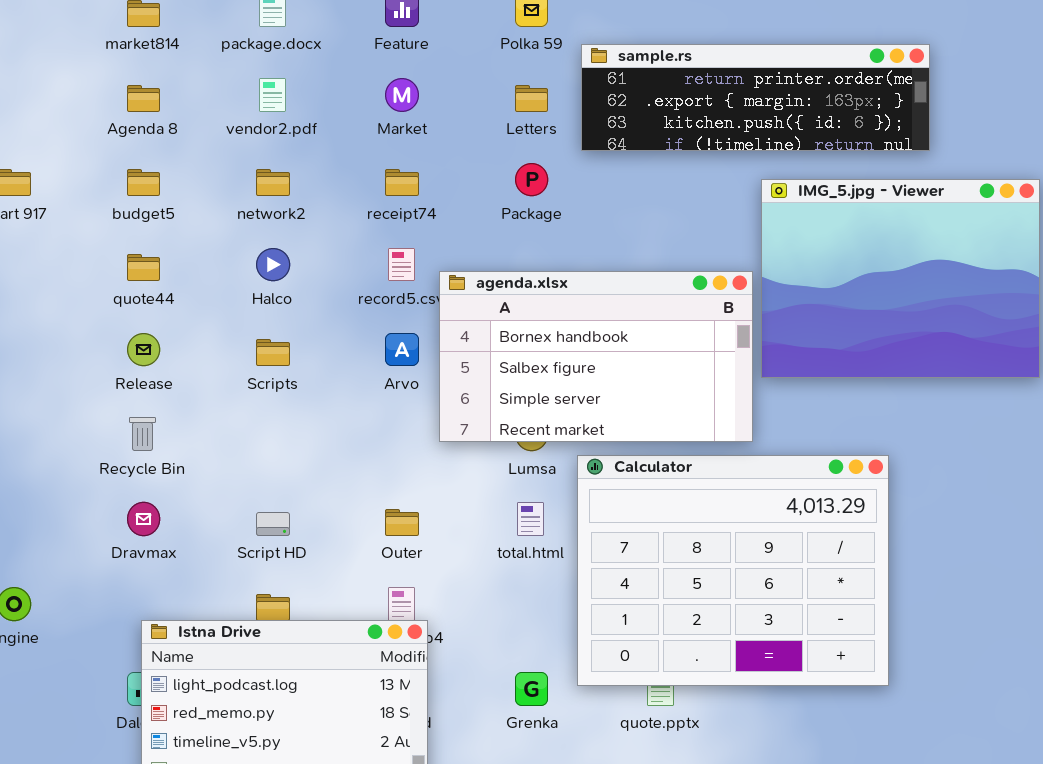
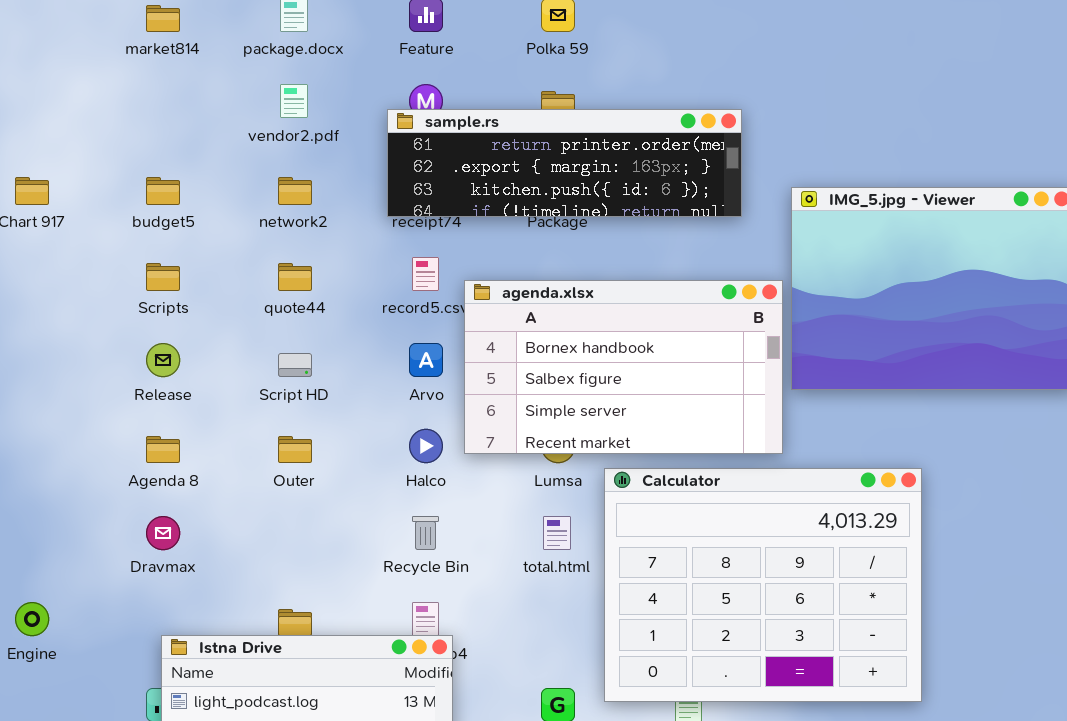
sample.rs: [581,44,930,151] -> [387,109,742,217], moved
Agenda 8: [127,85,160,112] -> [146,436,180,463], moved
Halco: [256,248,290,281] -> [409,429,443,463], moved
quote44: [127,254,160,281] -> [278,263,312,291], moved
Scripts: [256,339,290,366] -> [146,263,180,291], moved
Recycle Bin: [129,417,156,451] -> [412,516,439,550], moved
Outer: [385,509,419,536] -> [278,436,312,463], moved
Script HD: [256,512,290,536] -> [278,353,312,377], moved

